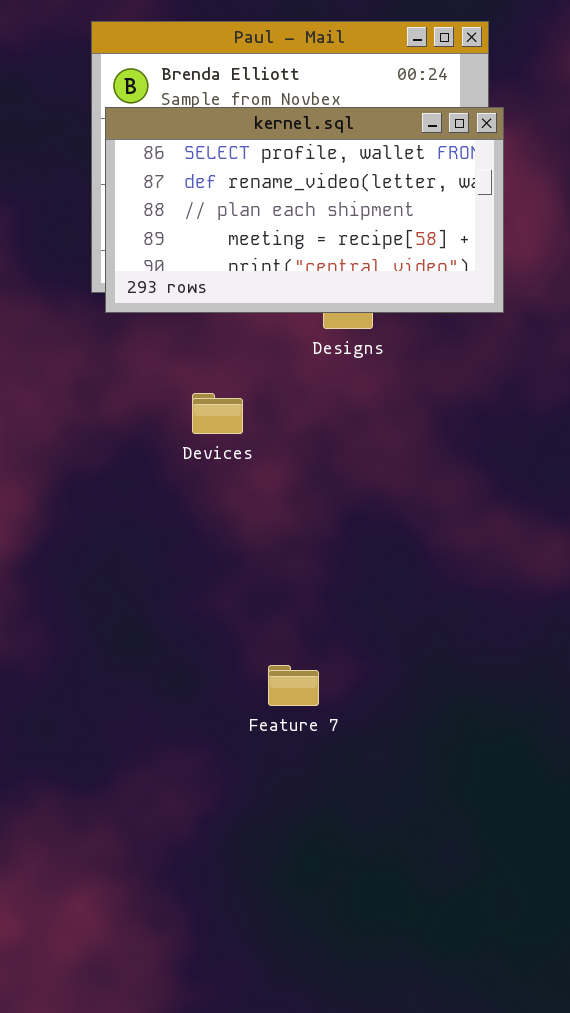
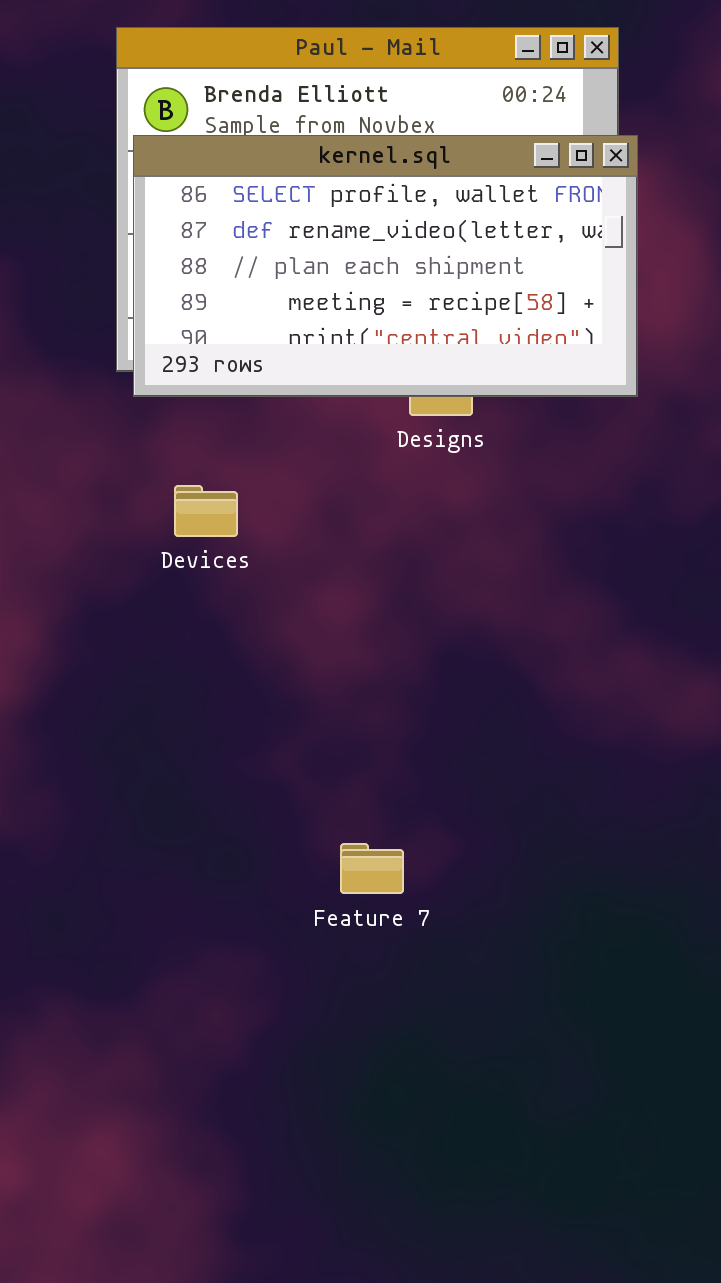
Devices: [192,393,243,434] -> [174,485,238,537], moved

